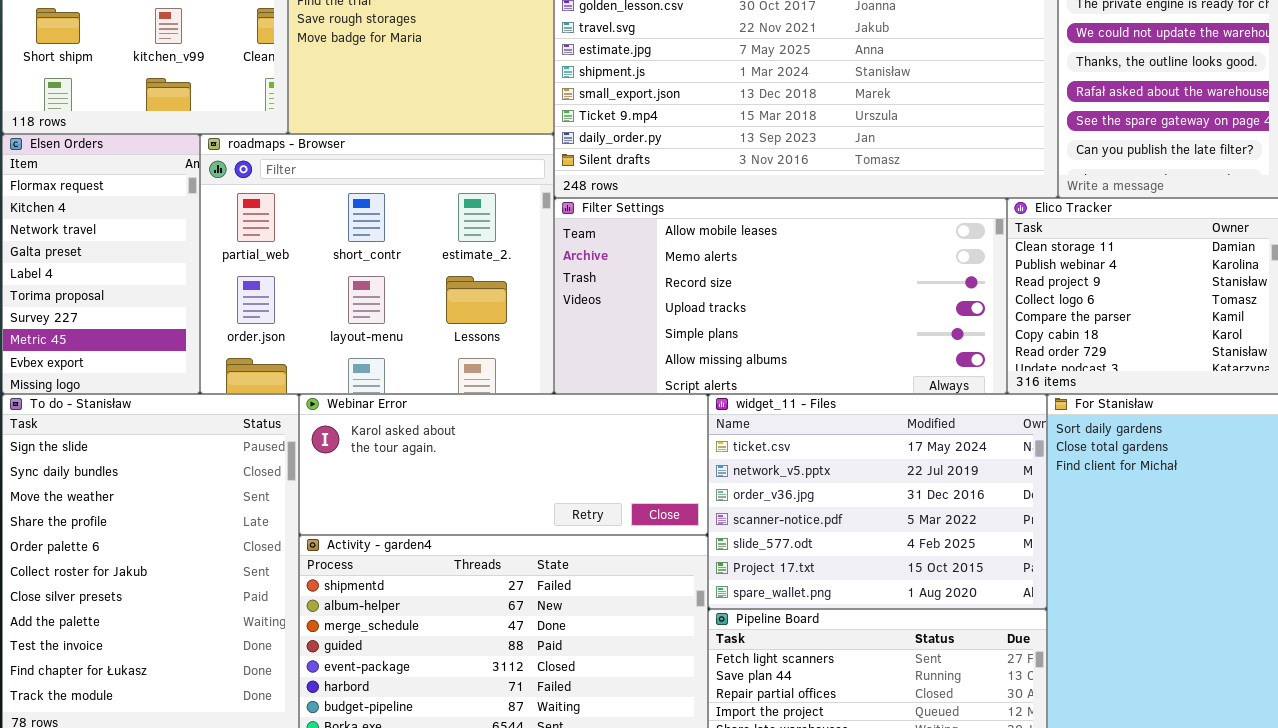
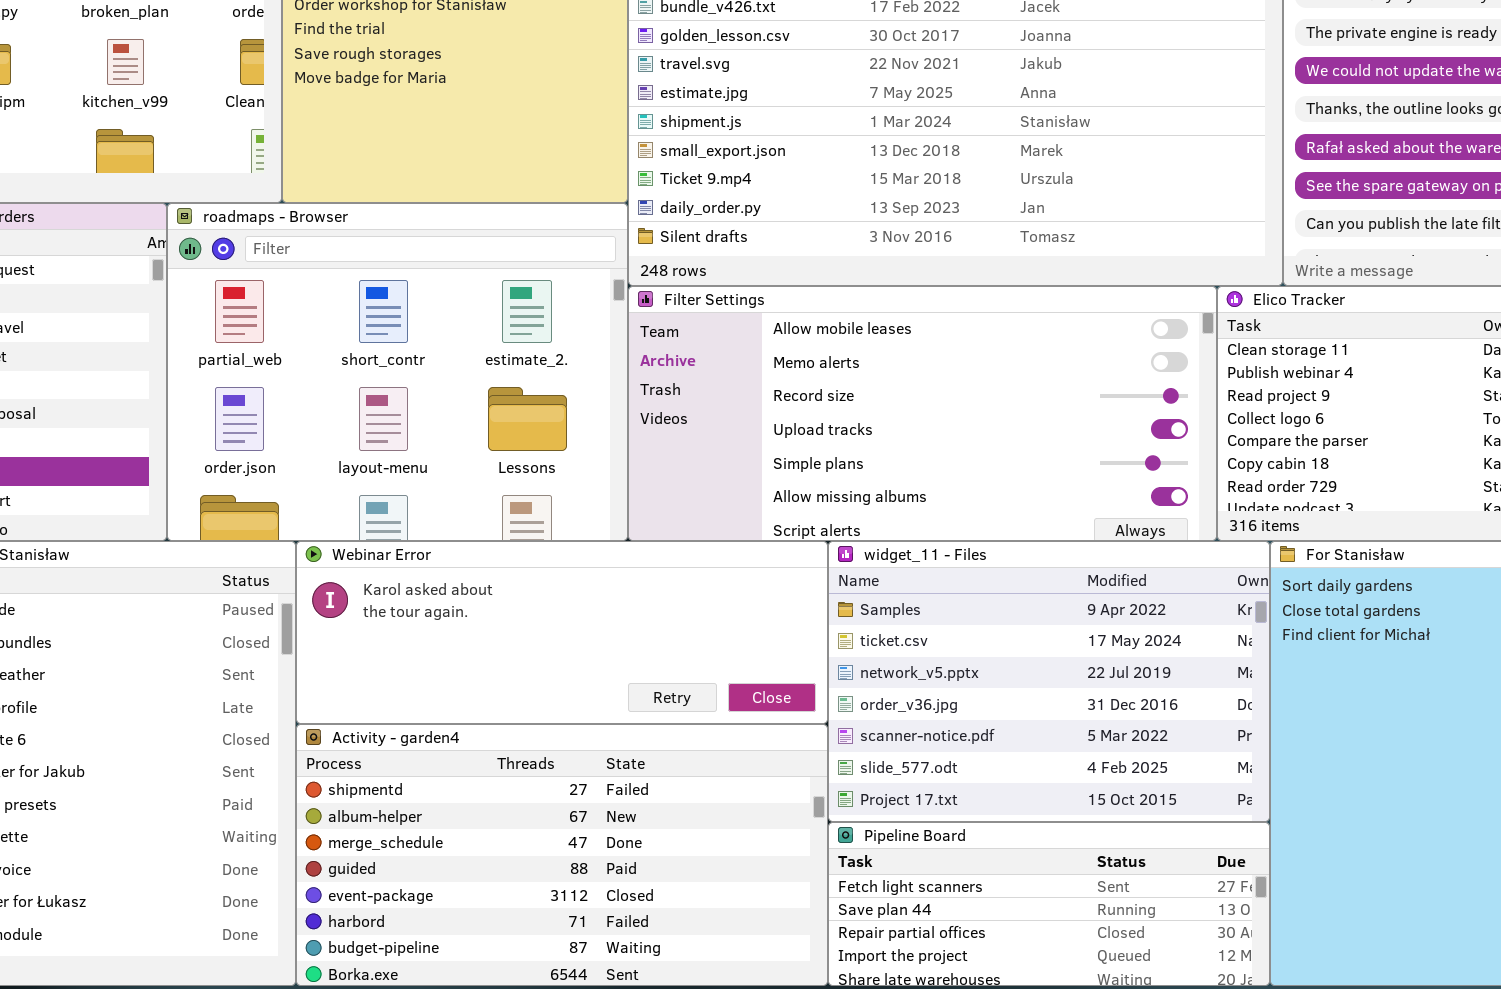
widget_11 - Files: [708,394,1047,609] -> [828,541,1270,822], scrolled up 1 row

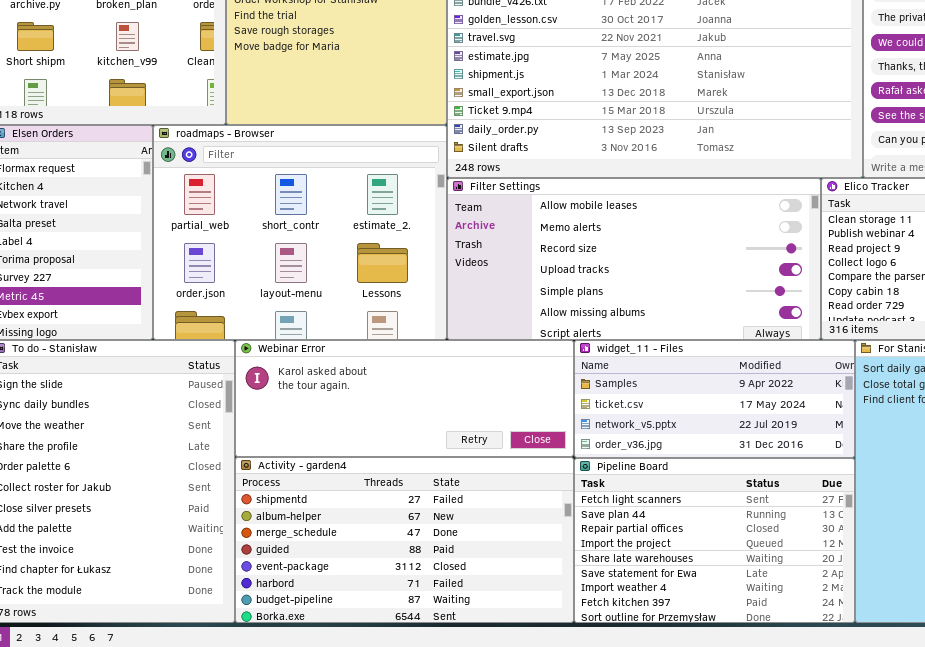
widget_11 - Files: [828,541,1270,822] -> [574,340,855,458], resized
Pipeline Board: [828,822,1270,986] -> [574,458,855,623], resized

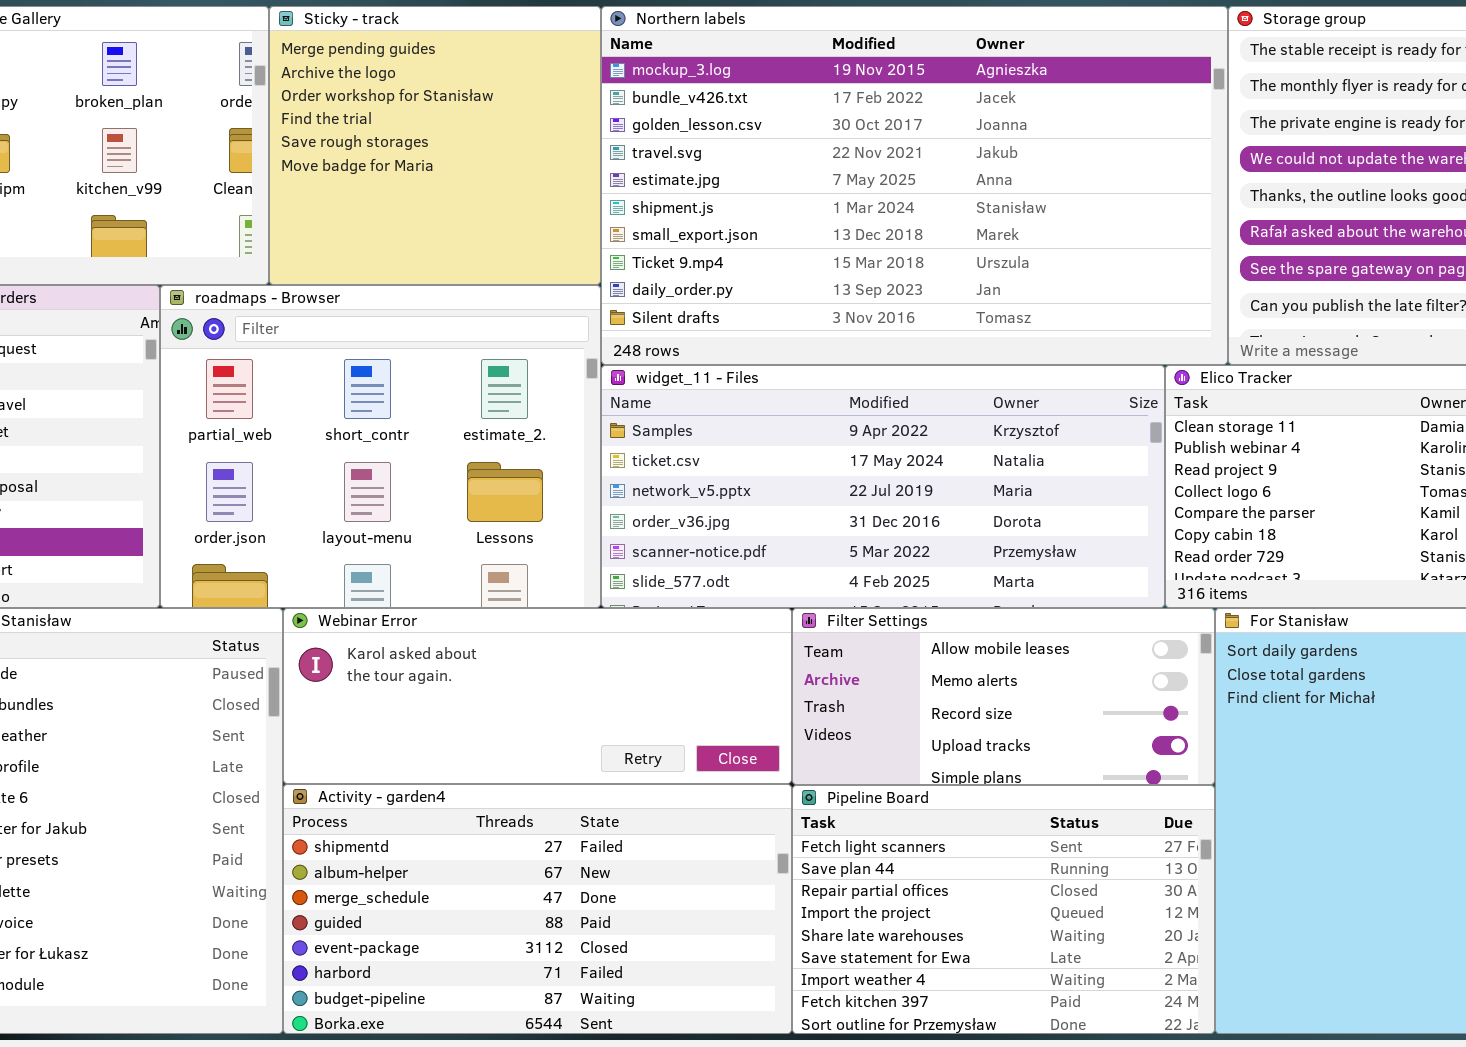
Filter Settings: [447,178,821,340] -> [792,608,1215,785], moved, resized
widget_11 - Files: [574,340,855,458] -> [601,365,1165,608], moved, resized

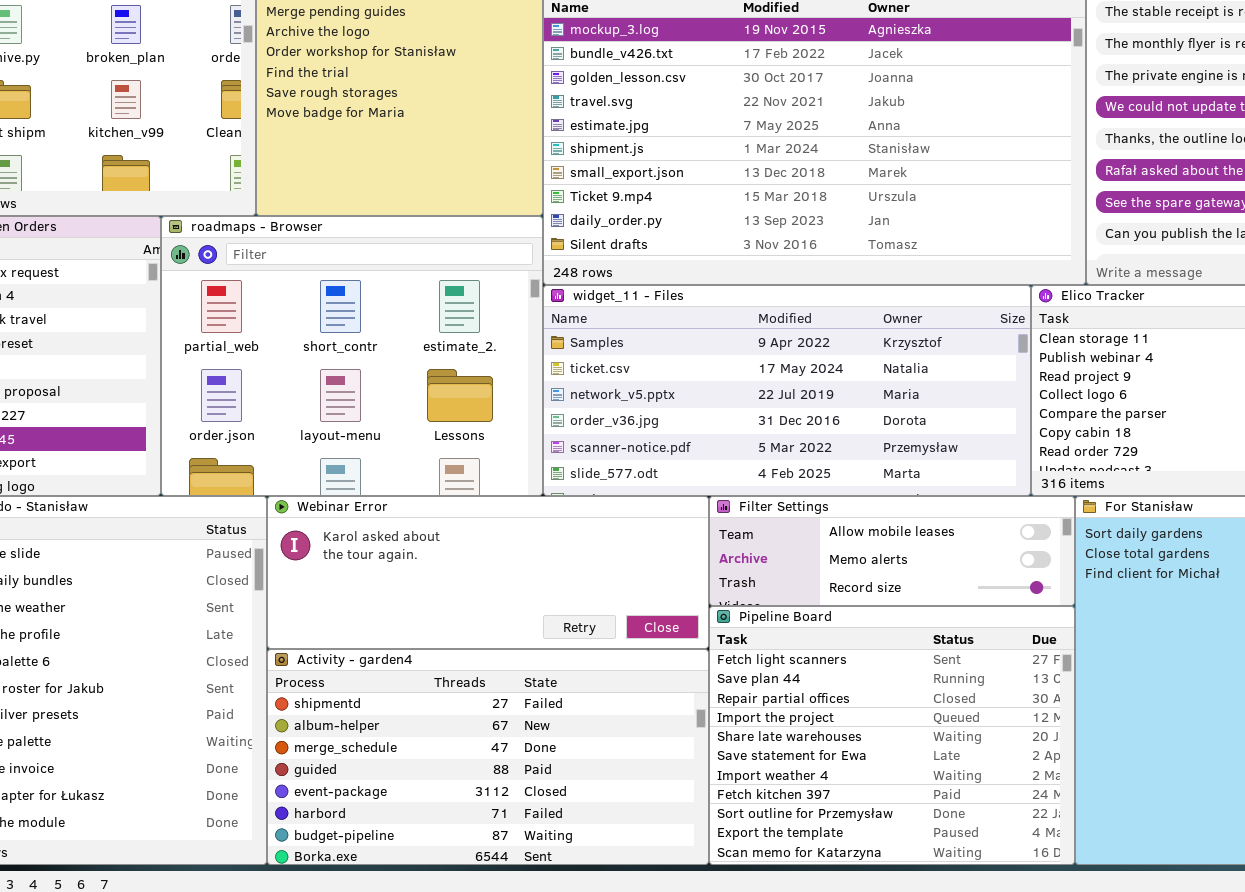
Filter Settings: [792,608,1215,785] -> [709,496,1075,606], resized
Pipeline Board: [792,785,1215,1034] -> [709,606,1075,865], resized

